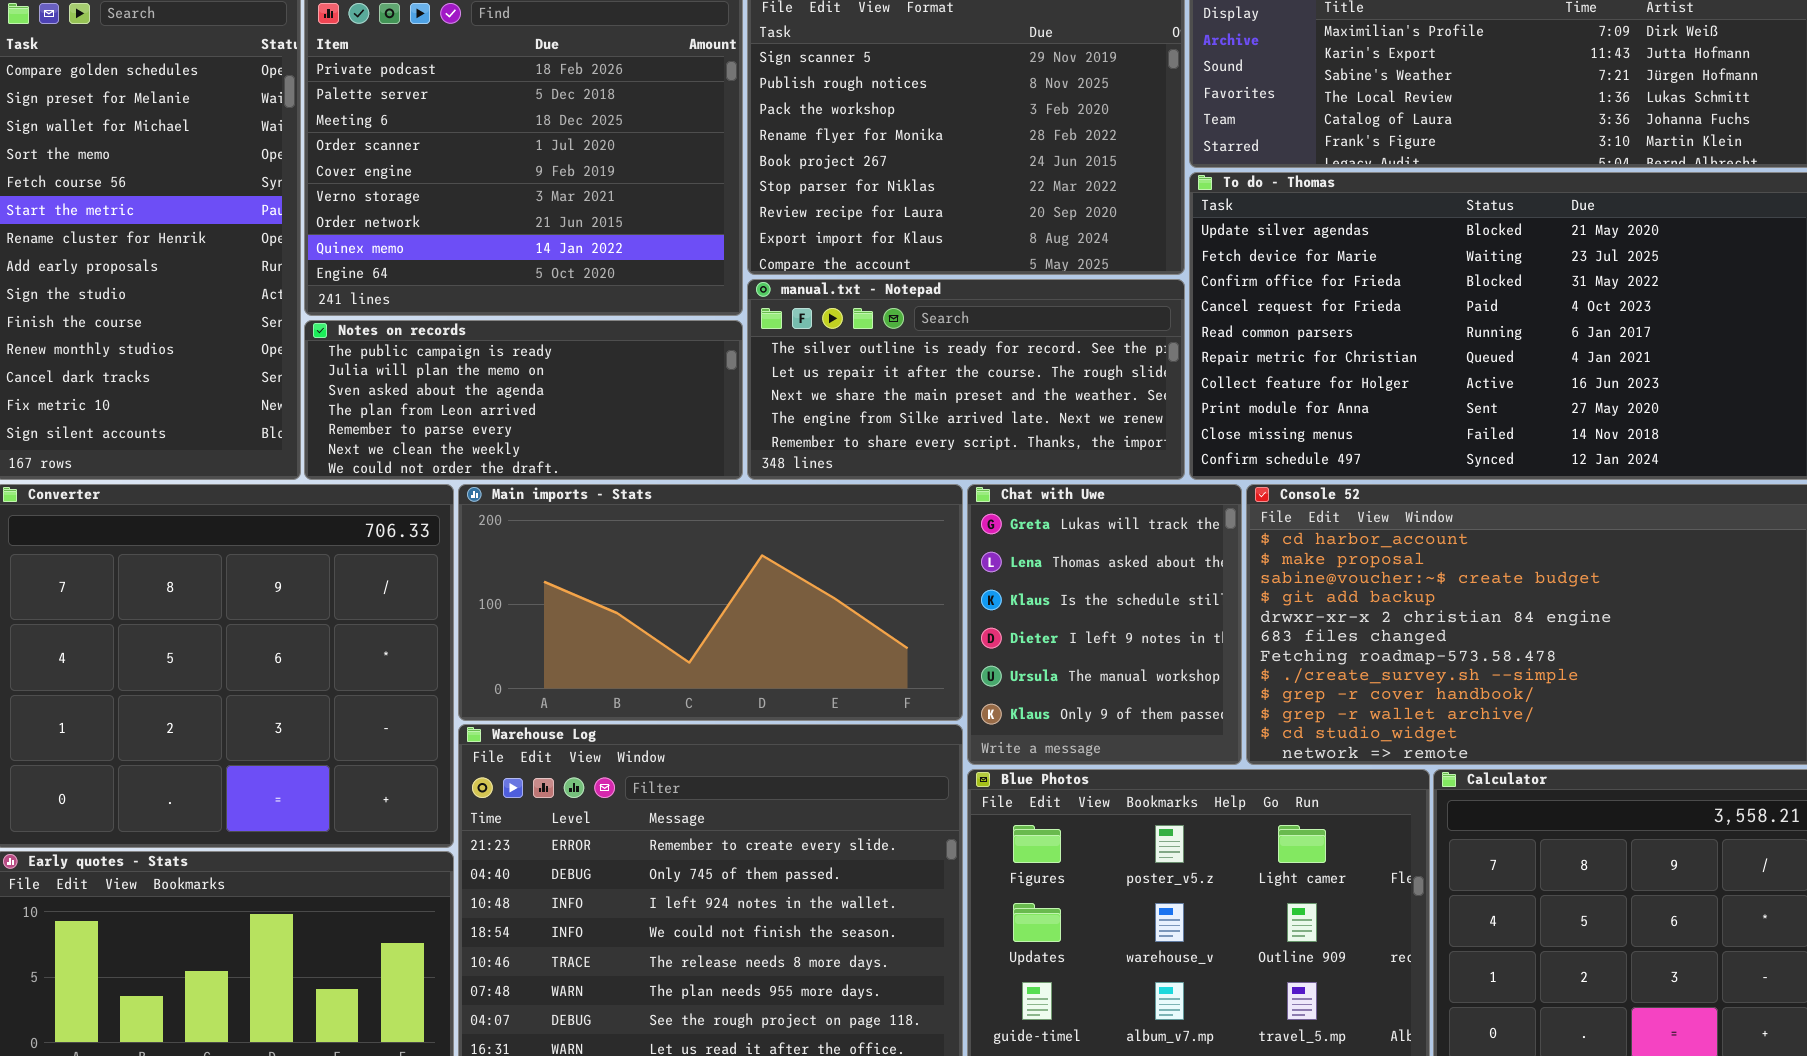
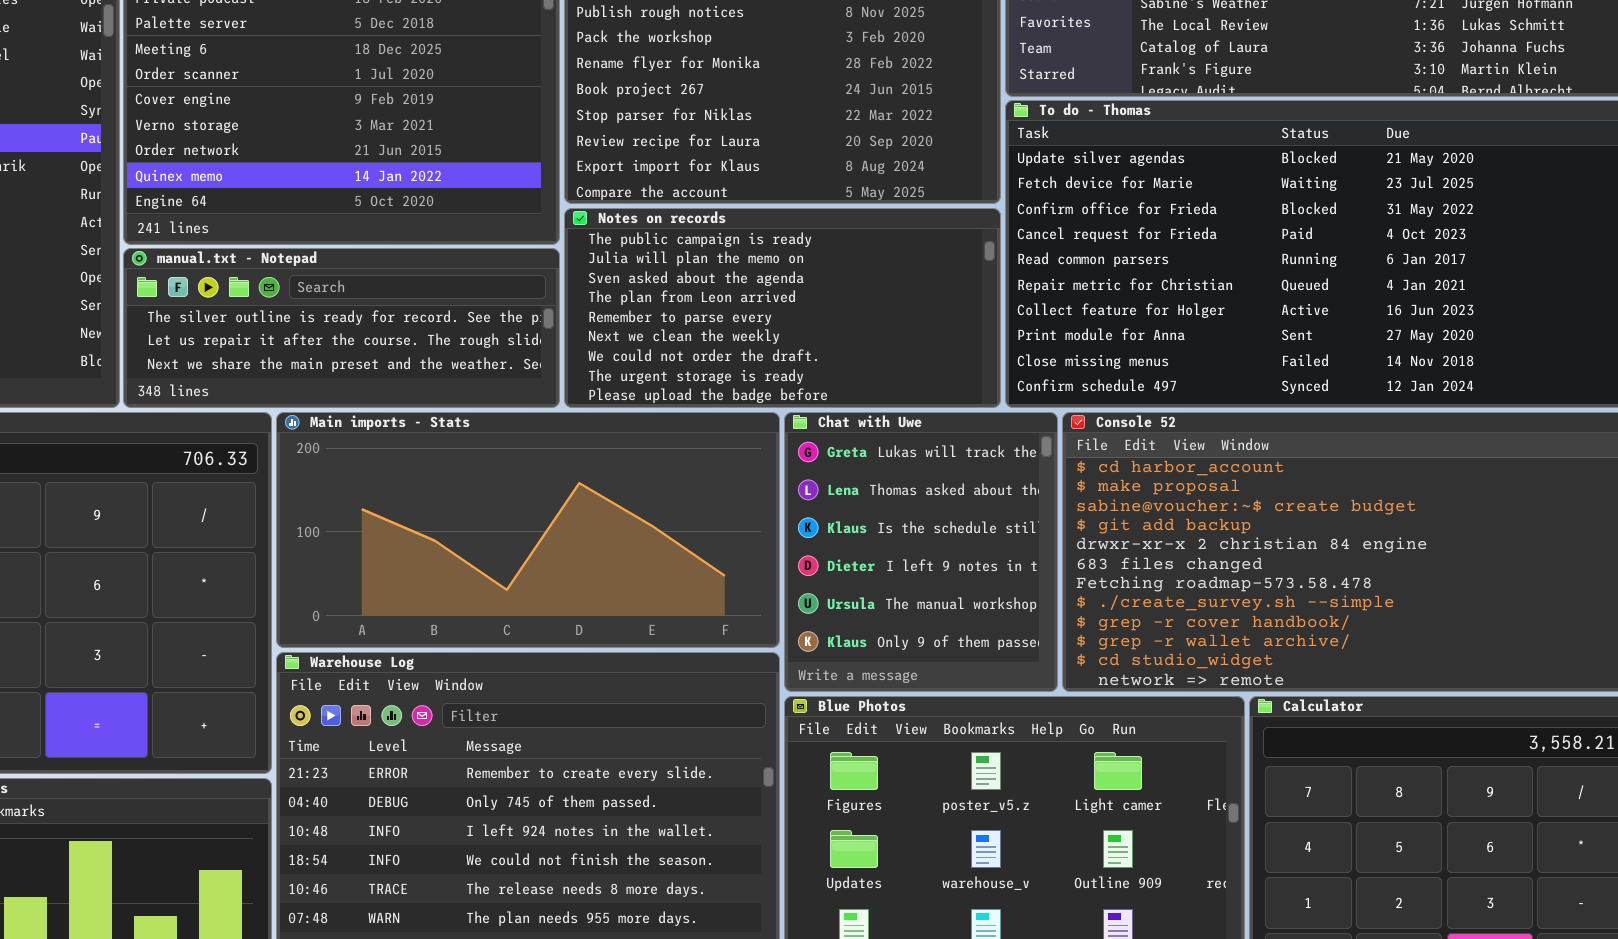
manual.txt - Notepad: [747,279,1185,480] -> [123,248,560,408], moved, resized
Notes on records: [304,320,743,480] -> [564,208,1001,408], moved, resized

